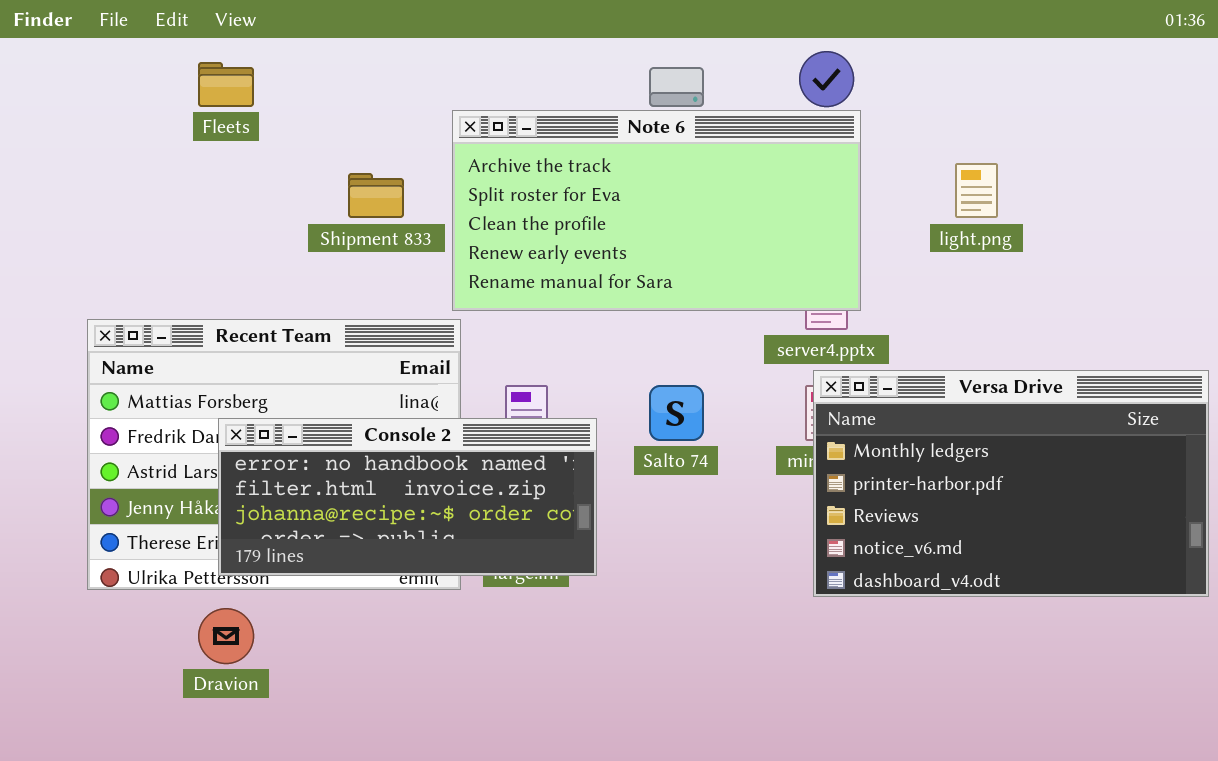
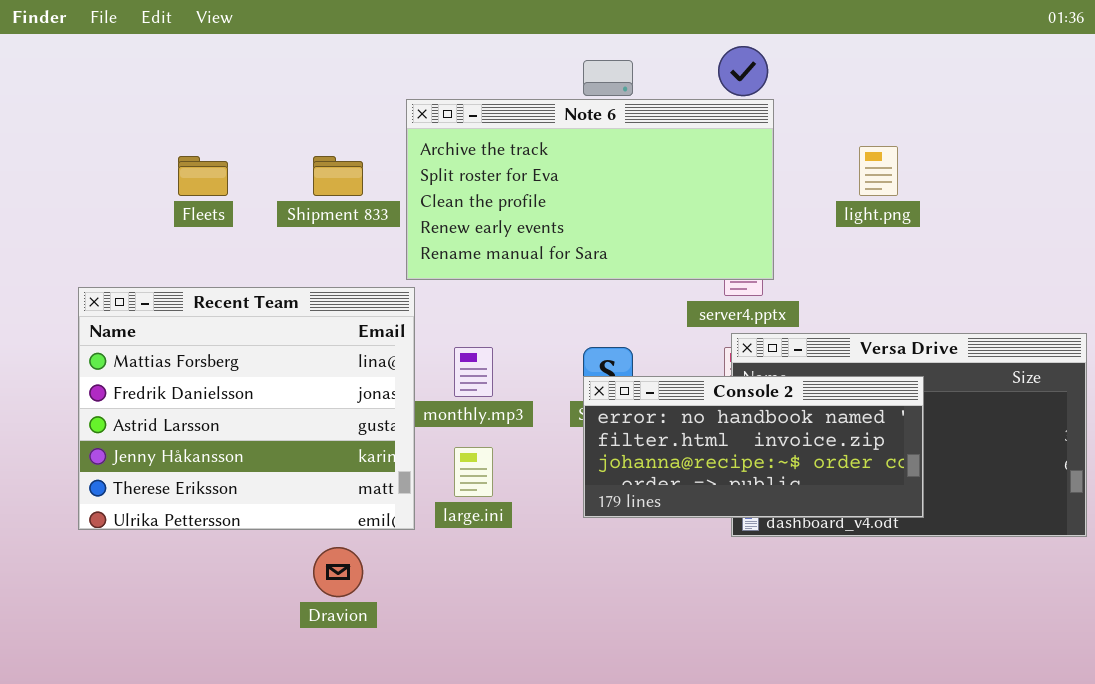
Fleets: [198,62,254,107] -> [178,156,228,196], moved
Console 2: [218,418,597,576] -> [583,376,924,518], moved
Dravion: [198,608,254,664] -> [313,547,363,597], moved

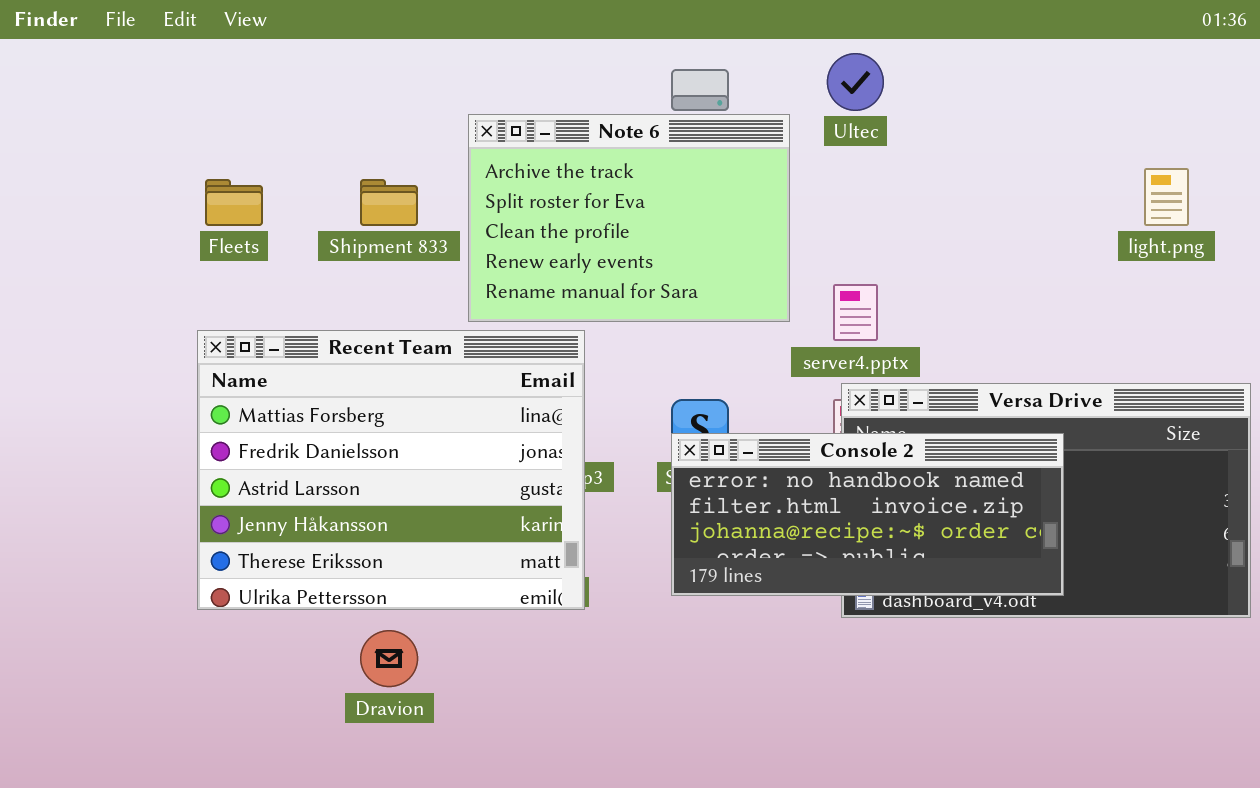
Note 6: [406,99,774,280] -> [468,114,790,322], resized
light.png: [859,146,898,196] -> [1144,168,1189,226], moved
Recent Team: [78,287,415,530] -> [197,330,585,610], moved

